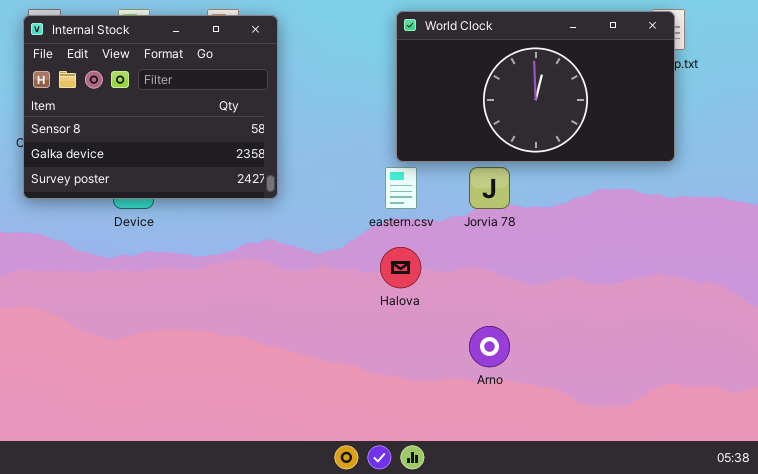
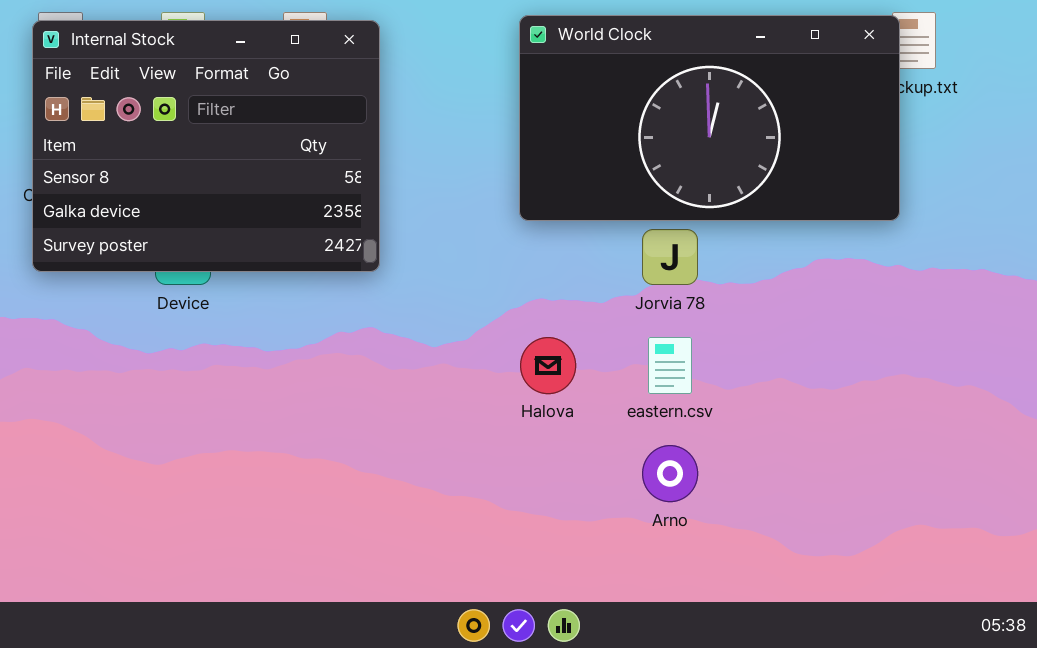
World Clock: [396,11,675,162] -> [519,15,900,221], moved
eastern.csv: [385,167,417,209] -> [648,337,692,394], moved

